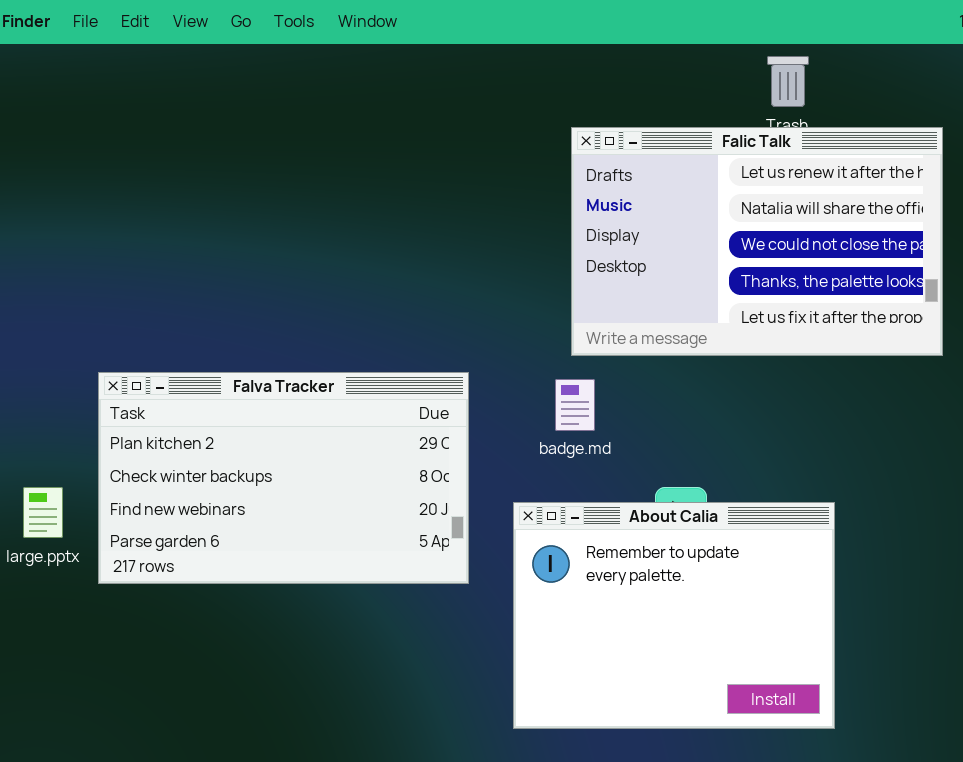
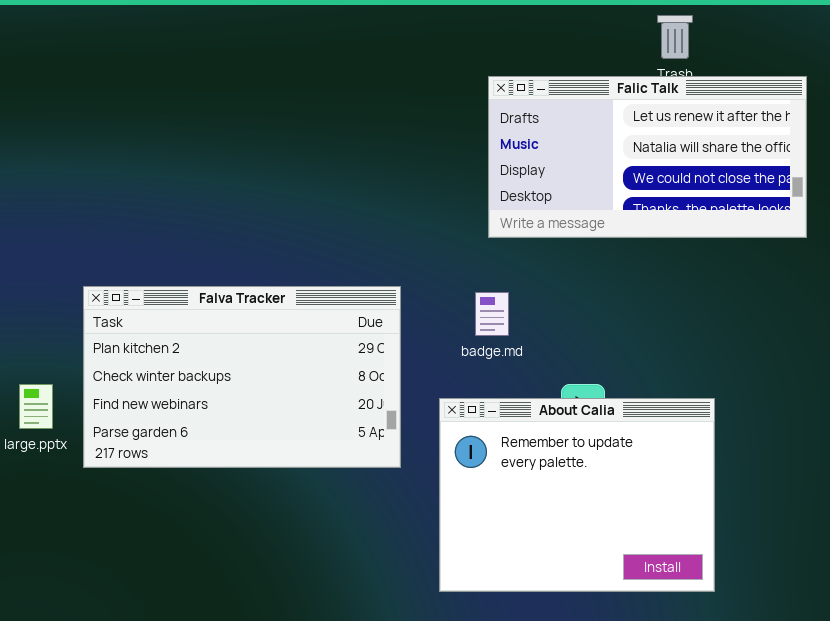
Falic Talk: [571,127,943,356] -> [488,76,807,238], resized

